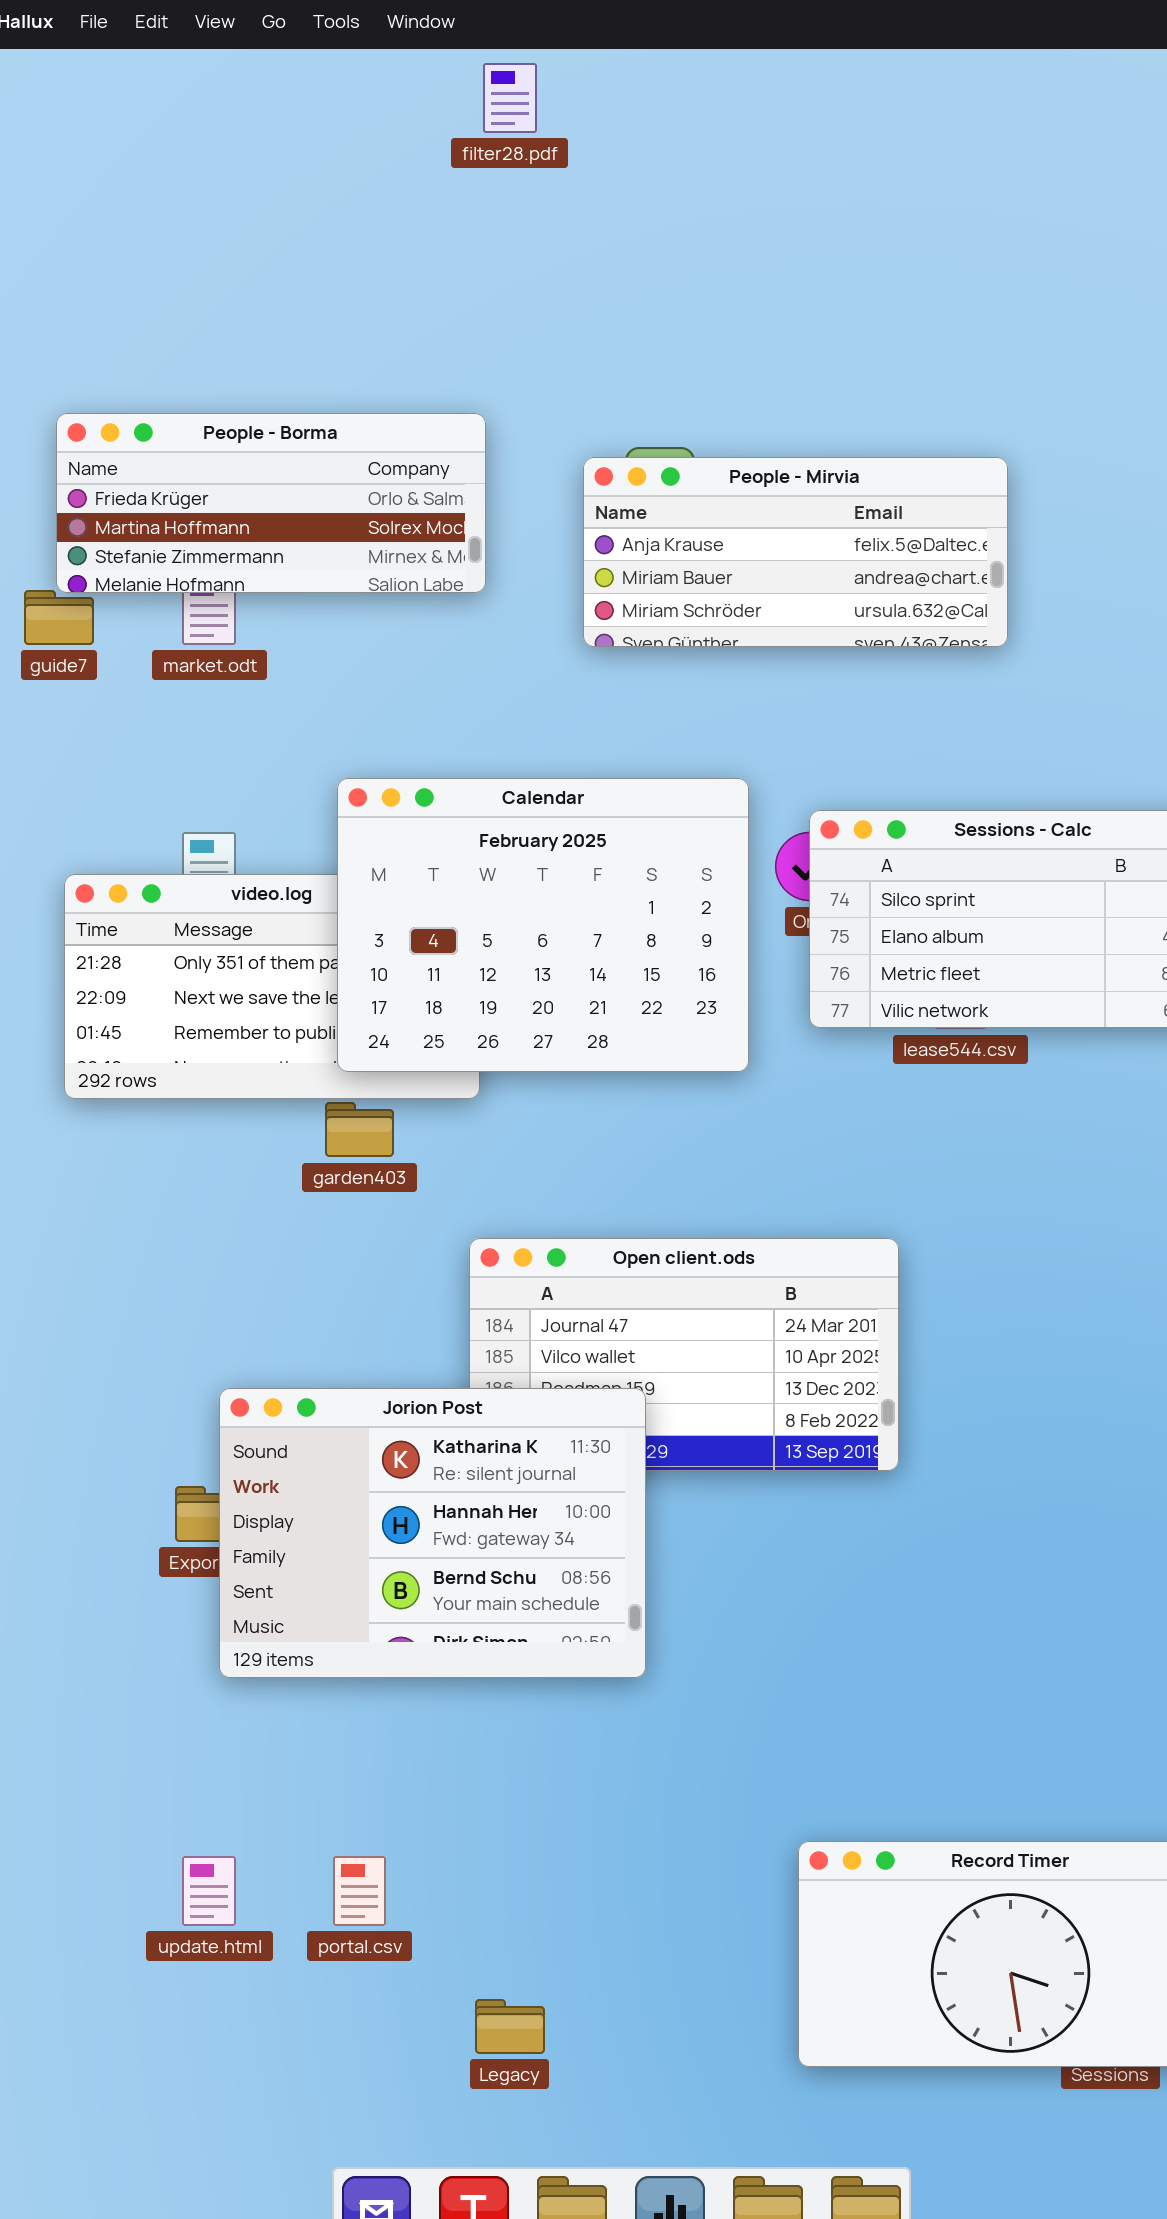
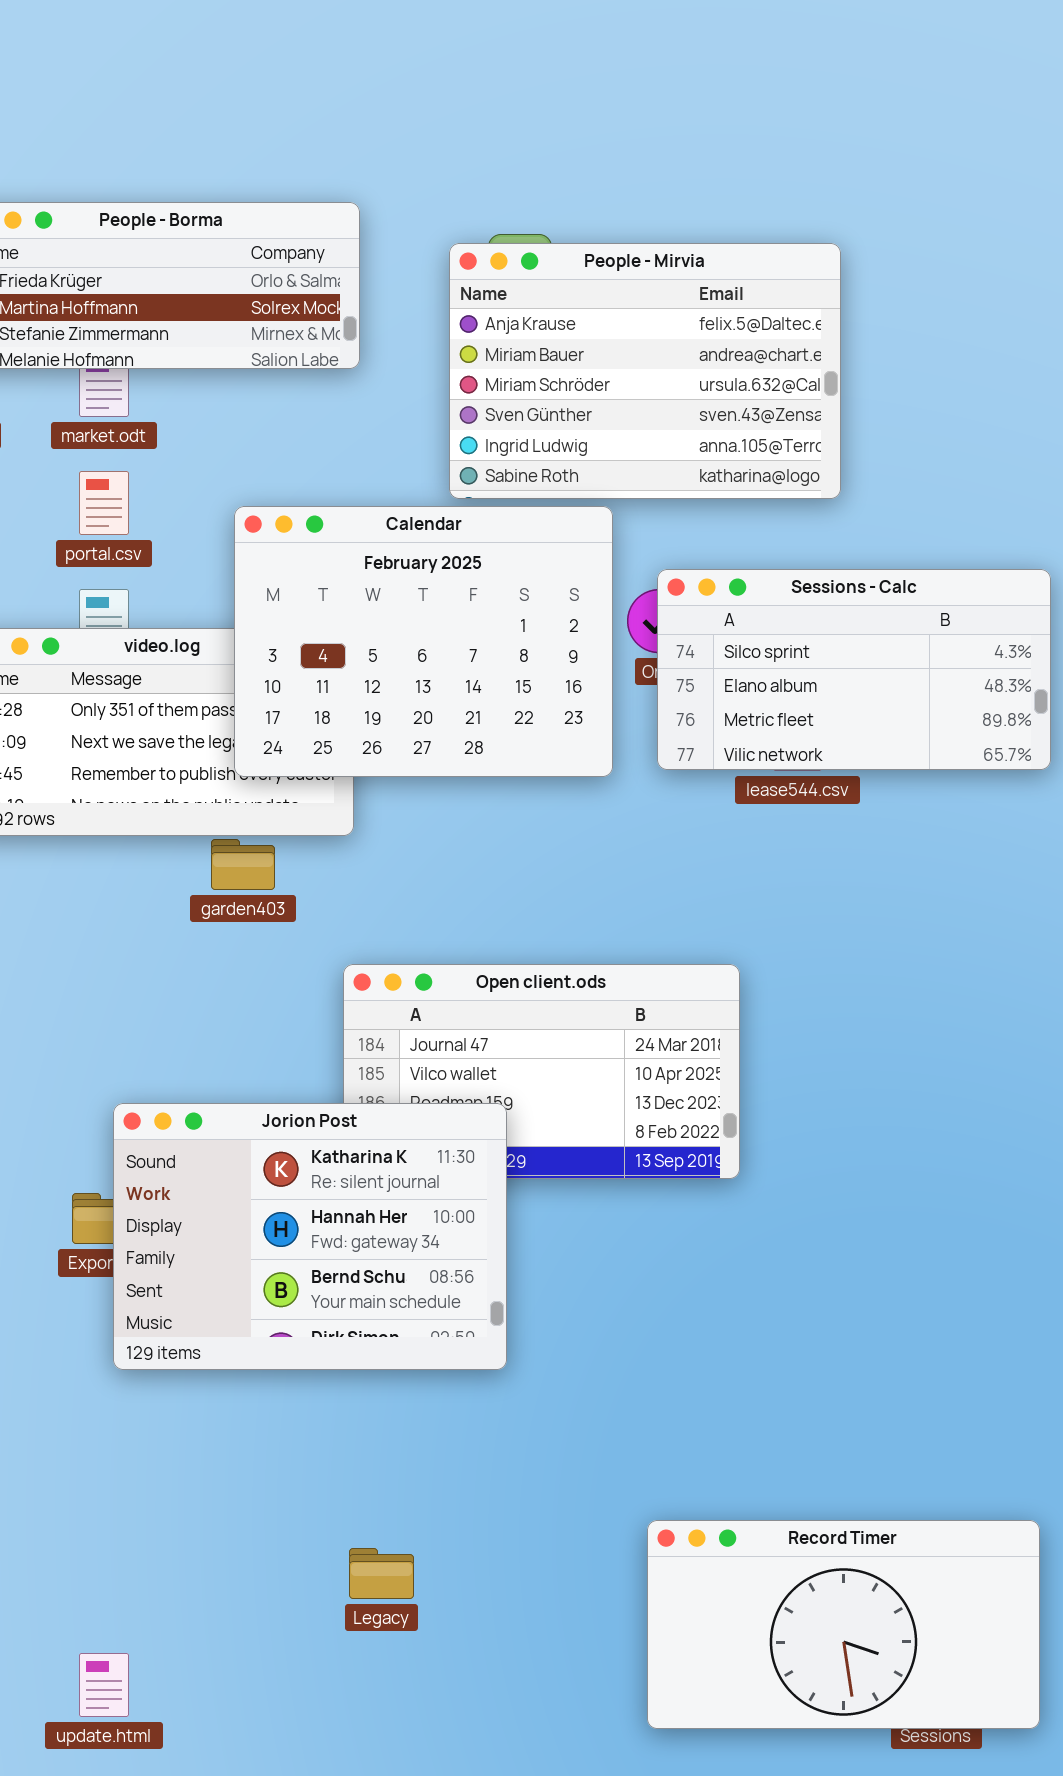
People - Mirvia: [583,457,1008,647] -> [449,243,841,499], resized
Calendar: [337,778,749,1072] -> [234,506,613,777], moved
update.html: [182,1856,236,1926] -> [79,1653,129,1717], moved
portal.csv: [333,1856,386,1926] -> [79,471,129,535], moved
Legacy: [475,1999,545,2054] -> [349,1548,414,1599], moved

